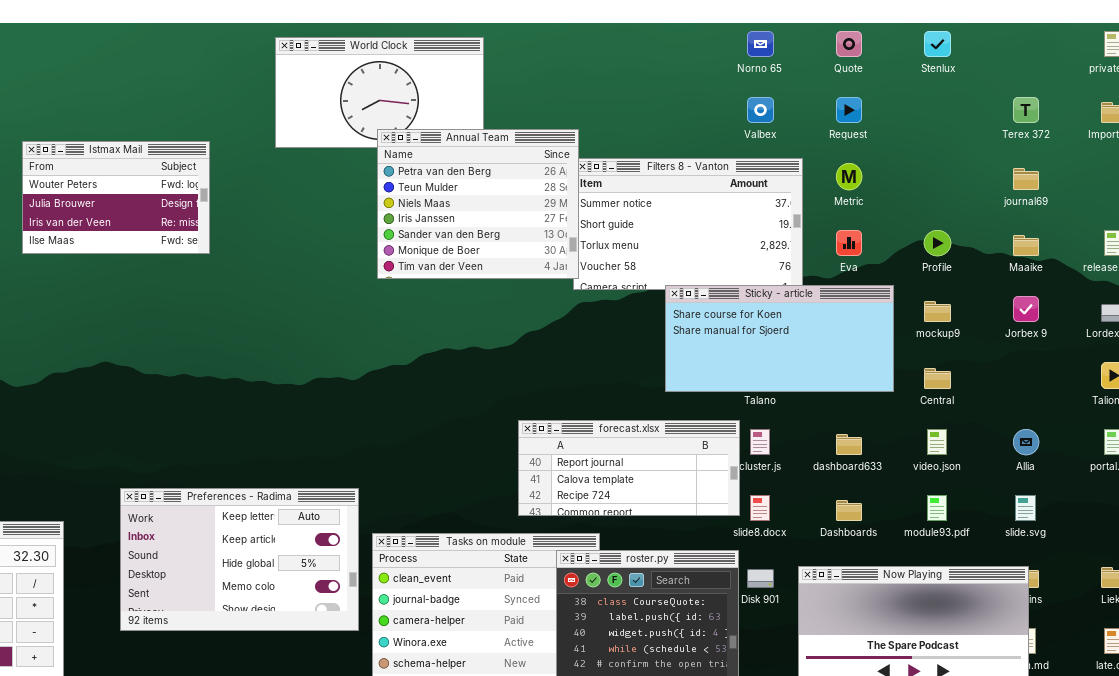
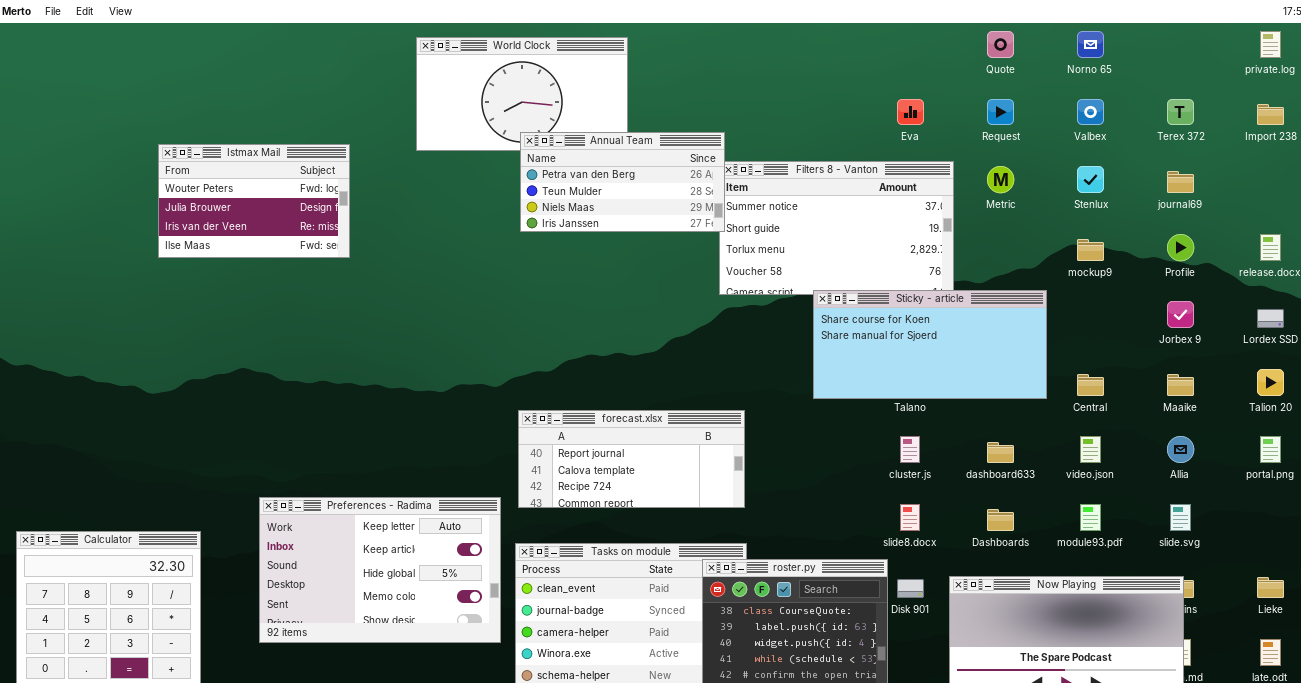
Norno 65: [747,31,774,57] -> [1077,31,1104,58], moved
Stenlux: [924,31,951,57] -> [1077,166,1104,193], moved
Valbex: [747,97,774,123] -> [1077,99,1104,125], moved
Annual Team: [377,129,579,279] -> [520,132,725,232], resized
Eva: [836,230,862,256] -> [897,99,924,125], moved
Profile: [924,230,951,256] -> [1167,234,1194,261], moved
Maaike: [1013,235,1039,256] -> [1167,374,1194,396], moved
mockup9: [924,301,951,322] -> [1077,239,1104,261], moved
forecast.xlsx: [518,420,740,516] -> [518,410,745,508], moved

